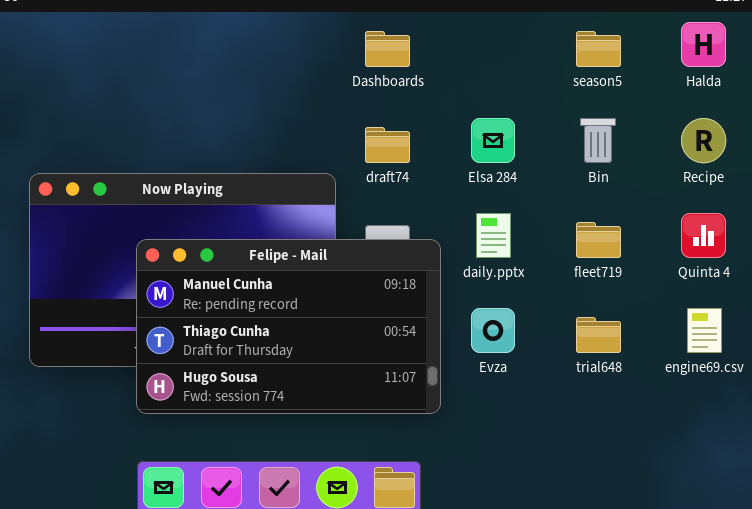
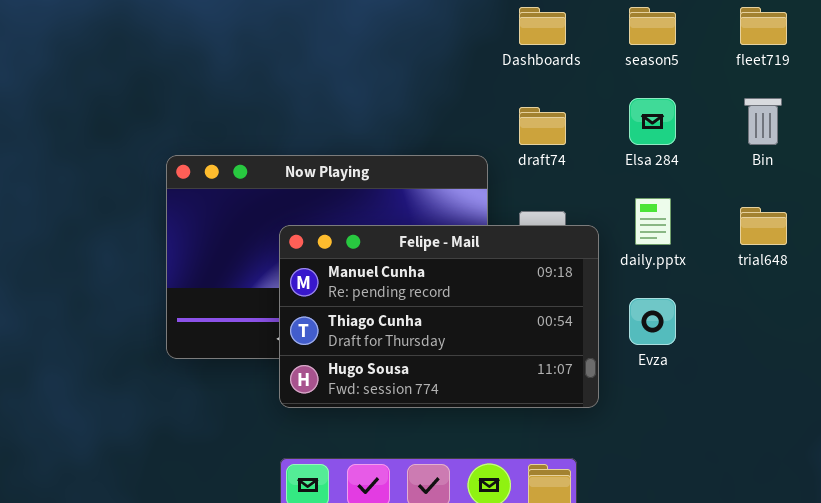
season5: [576,31,621,67] -> [629,7,676,45], moved
fleet719: [576,222,621,258] -> [740,7,787,45], moved
trial648: [576,317,621,353] -> [740,207,787,245], moved

